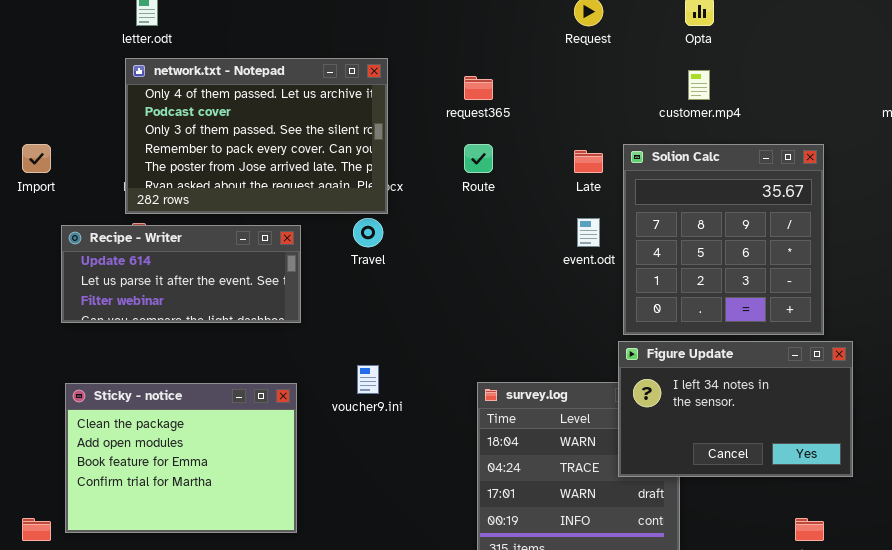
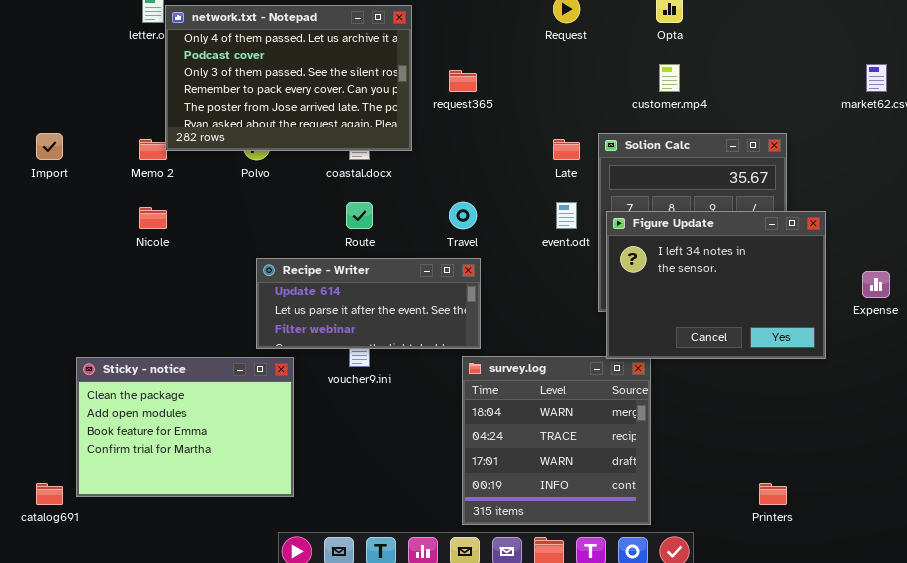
network.txt - Notepad: [125,58,388,214] -> [165,5,412,151], moved
Route: [464,144,493,173] -> [346,202,373,229], moved
Travel: [353,218,383,247] -> [449,202,477,229], moved
Recipe - Writer: [61,225,301,323] -> [256,258,481,349], moved
Figure Update: [618,341,853,477] -> [606,211,826,359], moved, resized

